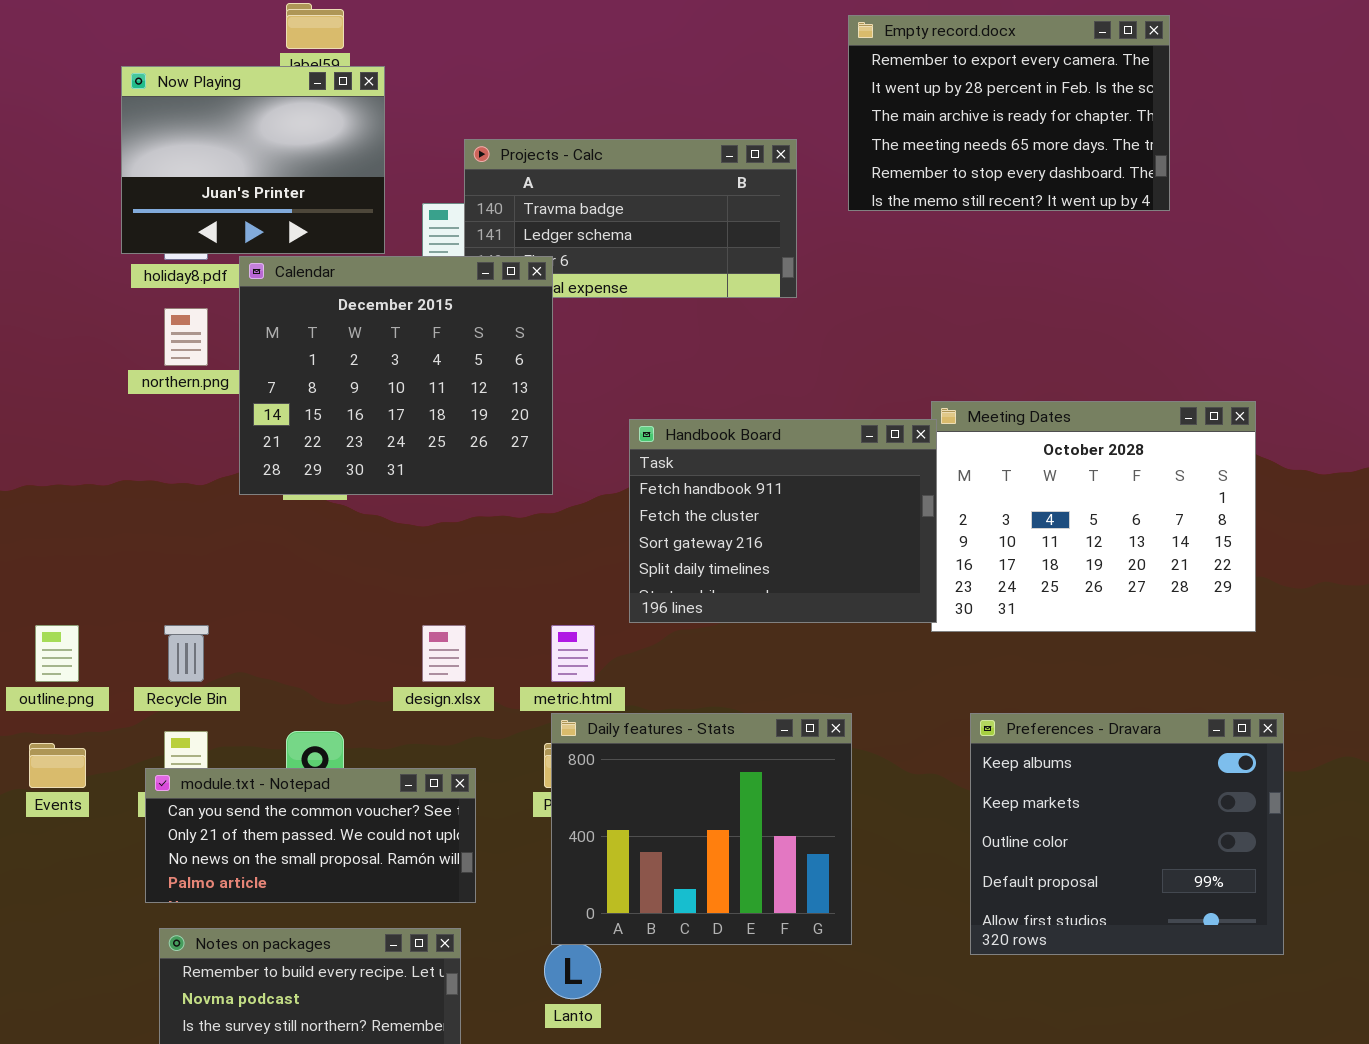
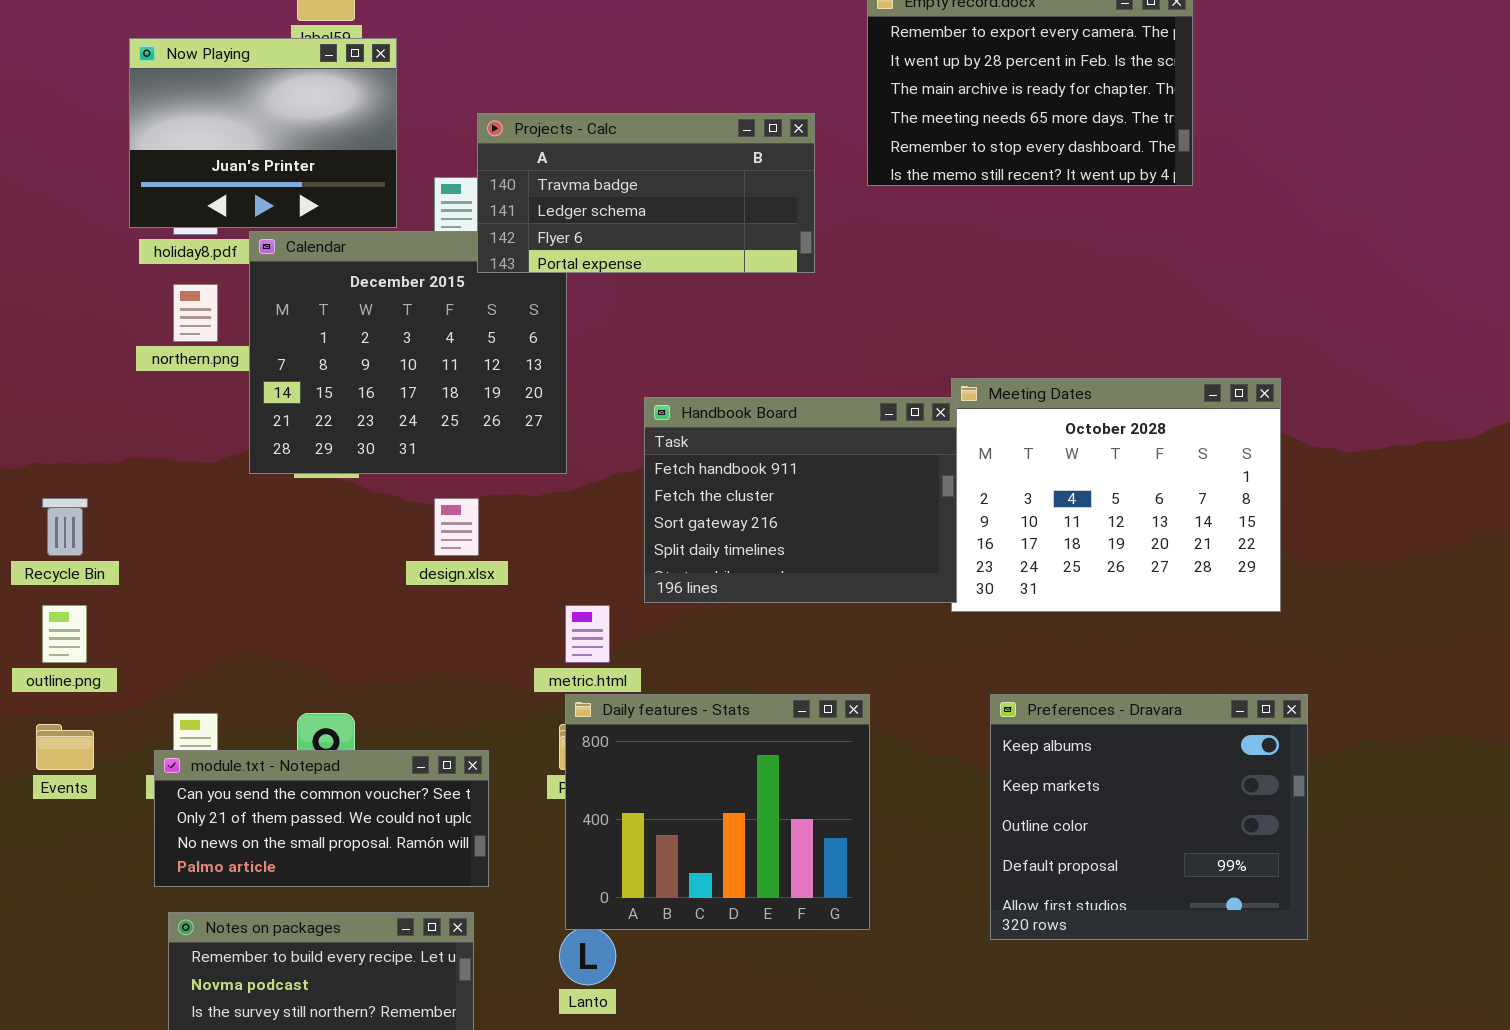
Projects - Calc: [464,139,797,298] -> [477,113,815,273], raised
Recycle Bin: [164,625,209,682] -> [42,498,88,556], moved
design.xlsx: [422,625,466,682] -> [434,498,479,556], moved

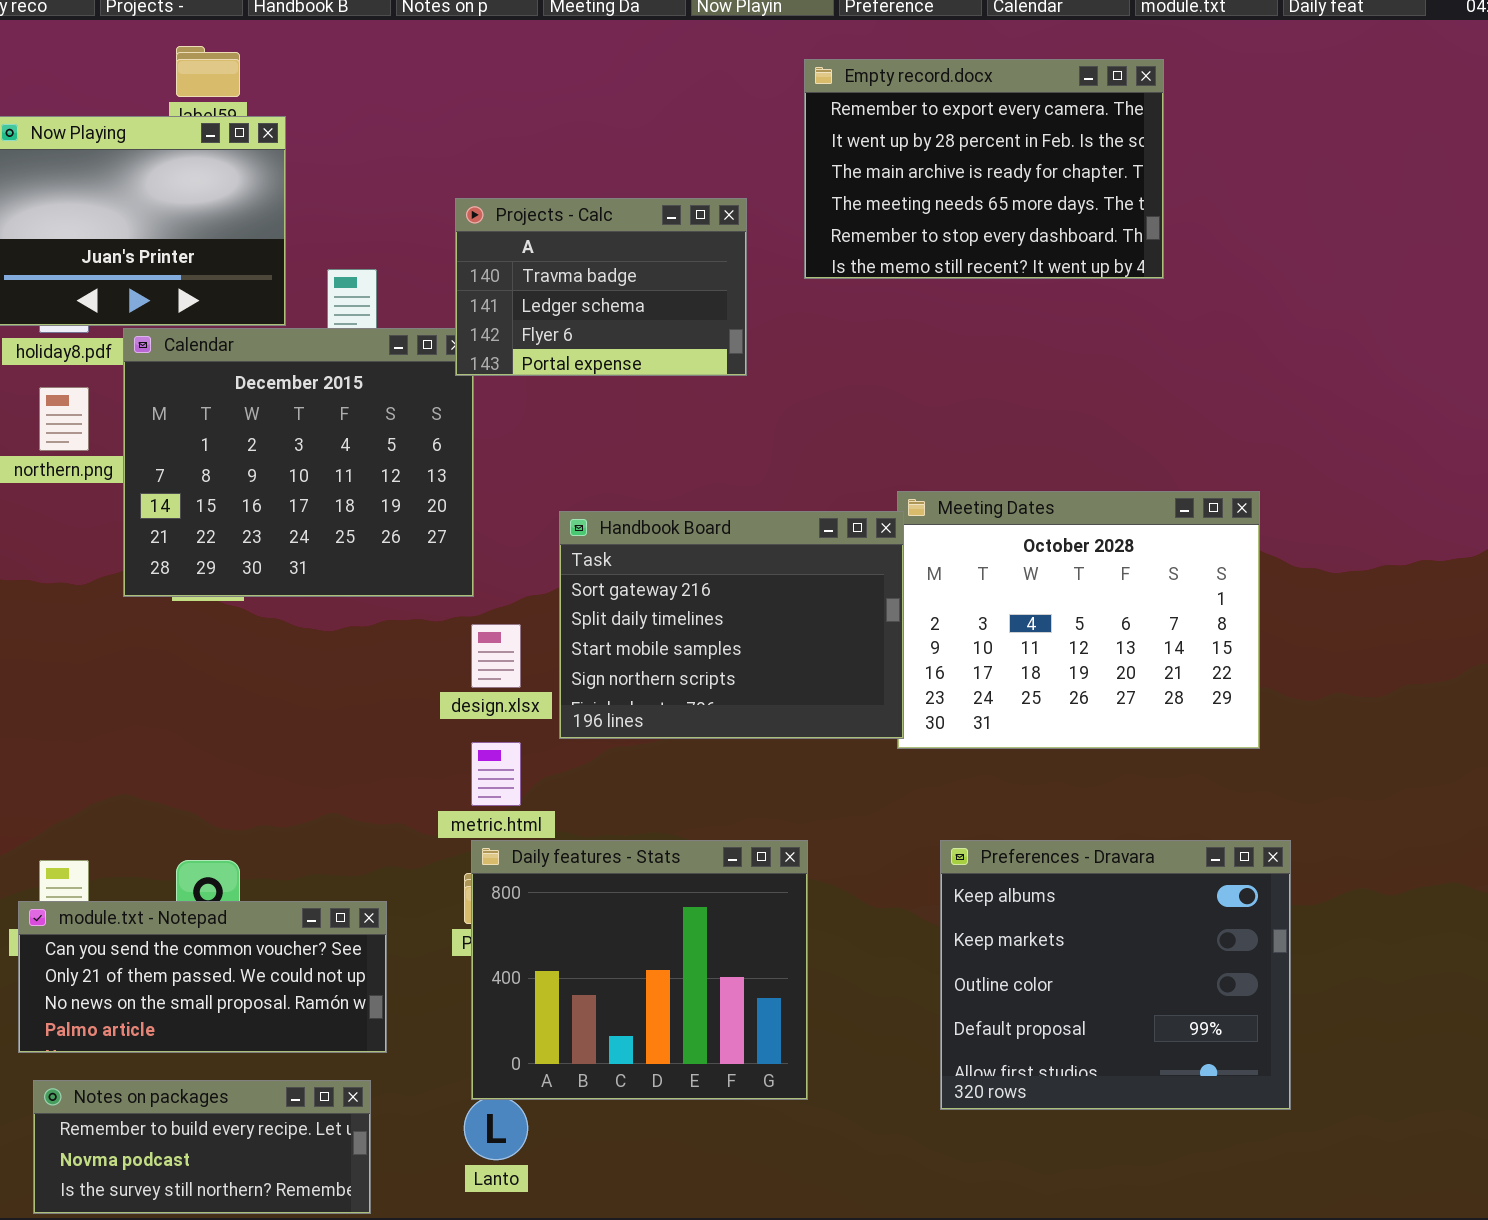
Projects - Calc: [477,113,815,273] -> [455,198,747,376], resized
Handbook Board: [644,397,957,603] -> [559,511,904,739], scrolled down 2 rows
design.xlsx: [434,498,479,556] -> [471,624,521,688], moved

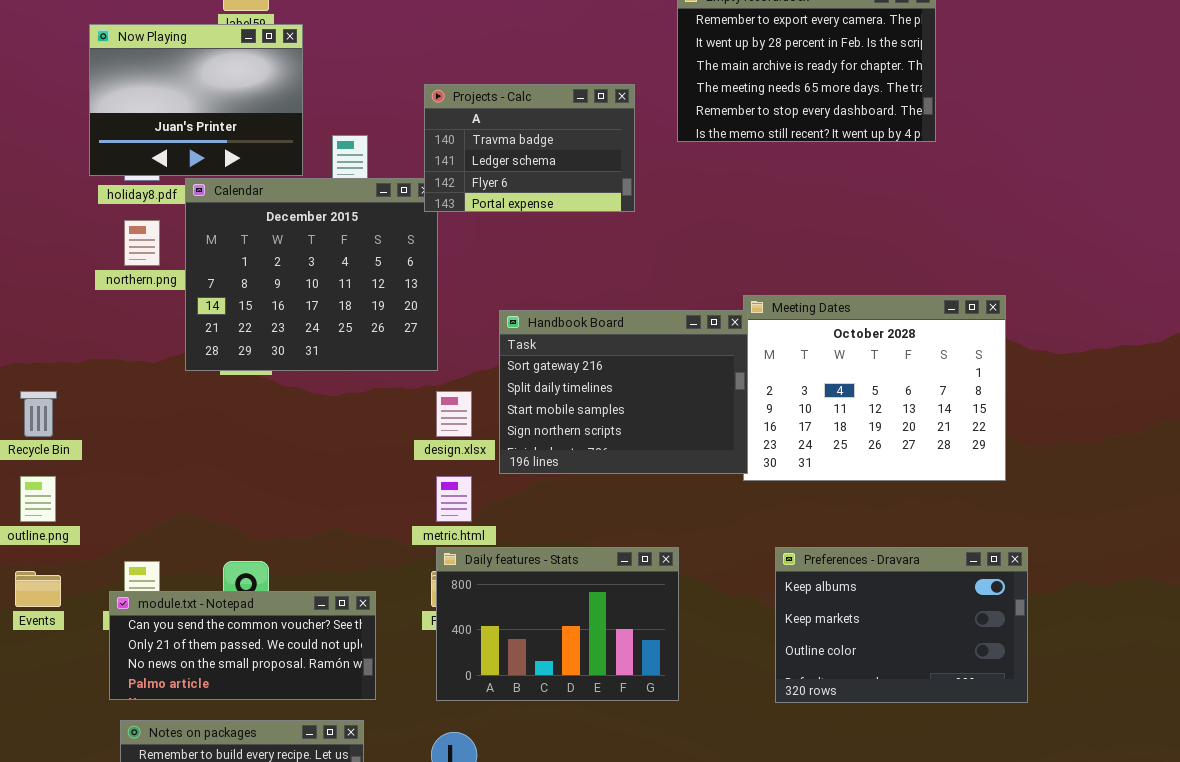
Daily features - Stats: [471,840,808,1100] -> [436,547,679,701], resized
Preferences - Dravara: [940,840,1291,1110] -> [775,547,1028,703], resized

